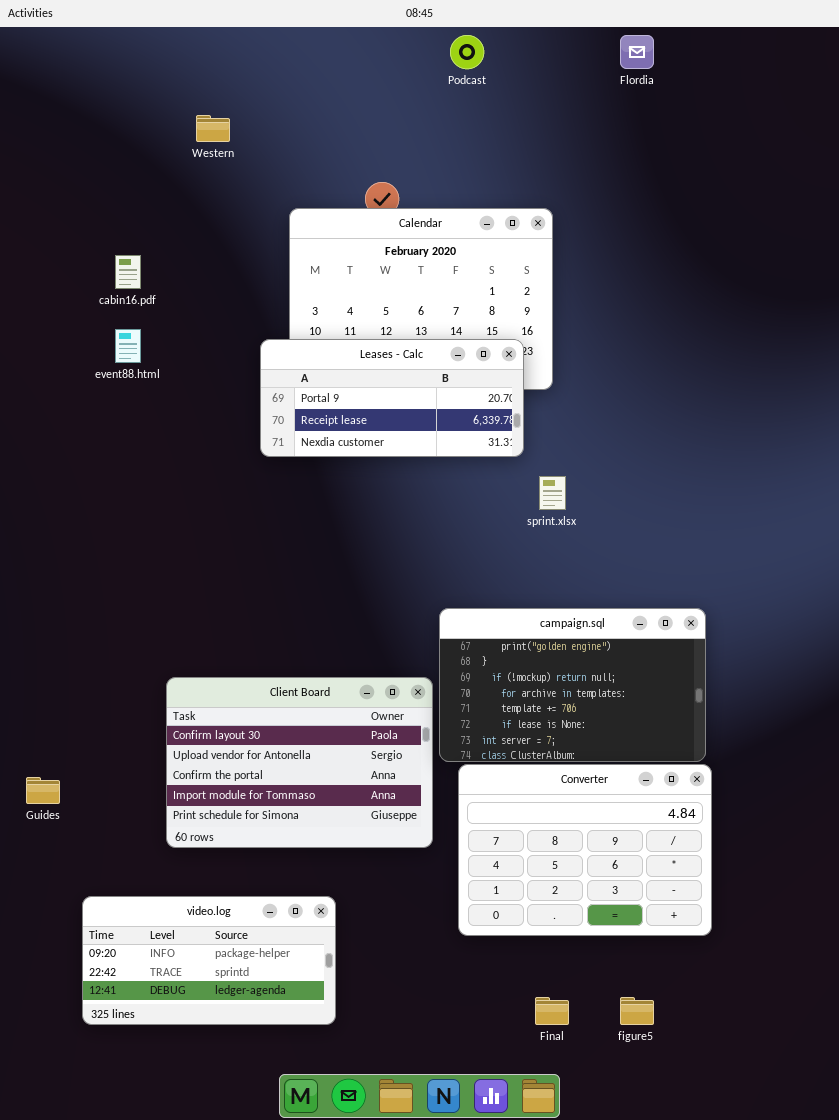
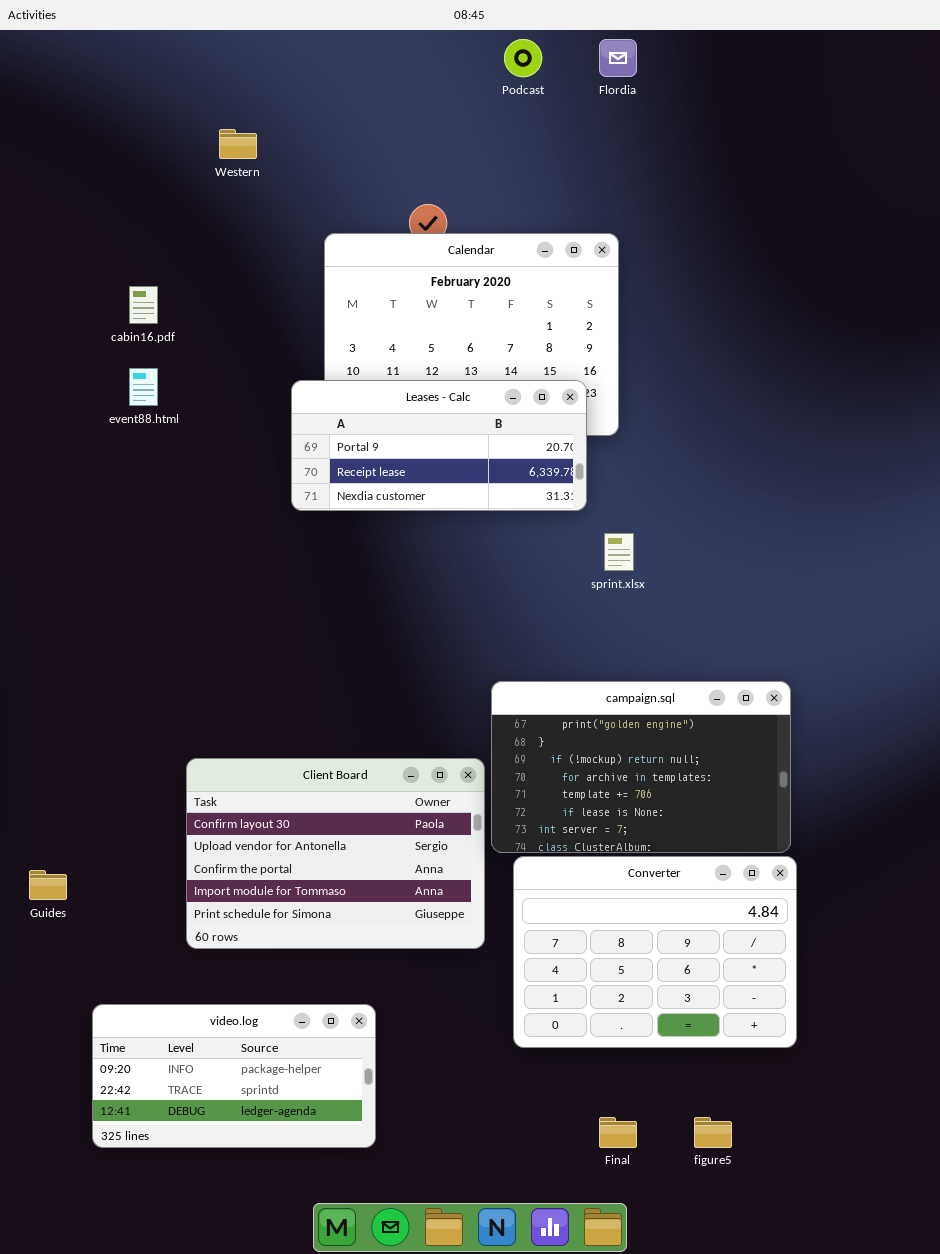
Flordia: [620,35,654,69] -> [599,39,637,77], moved

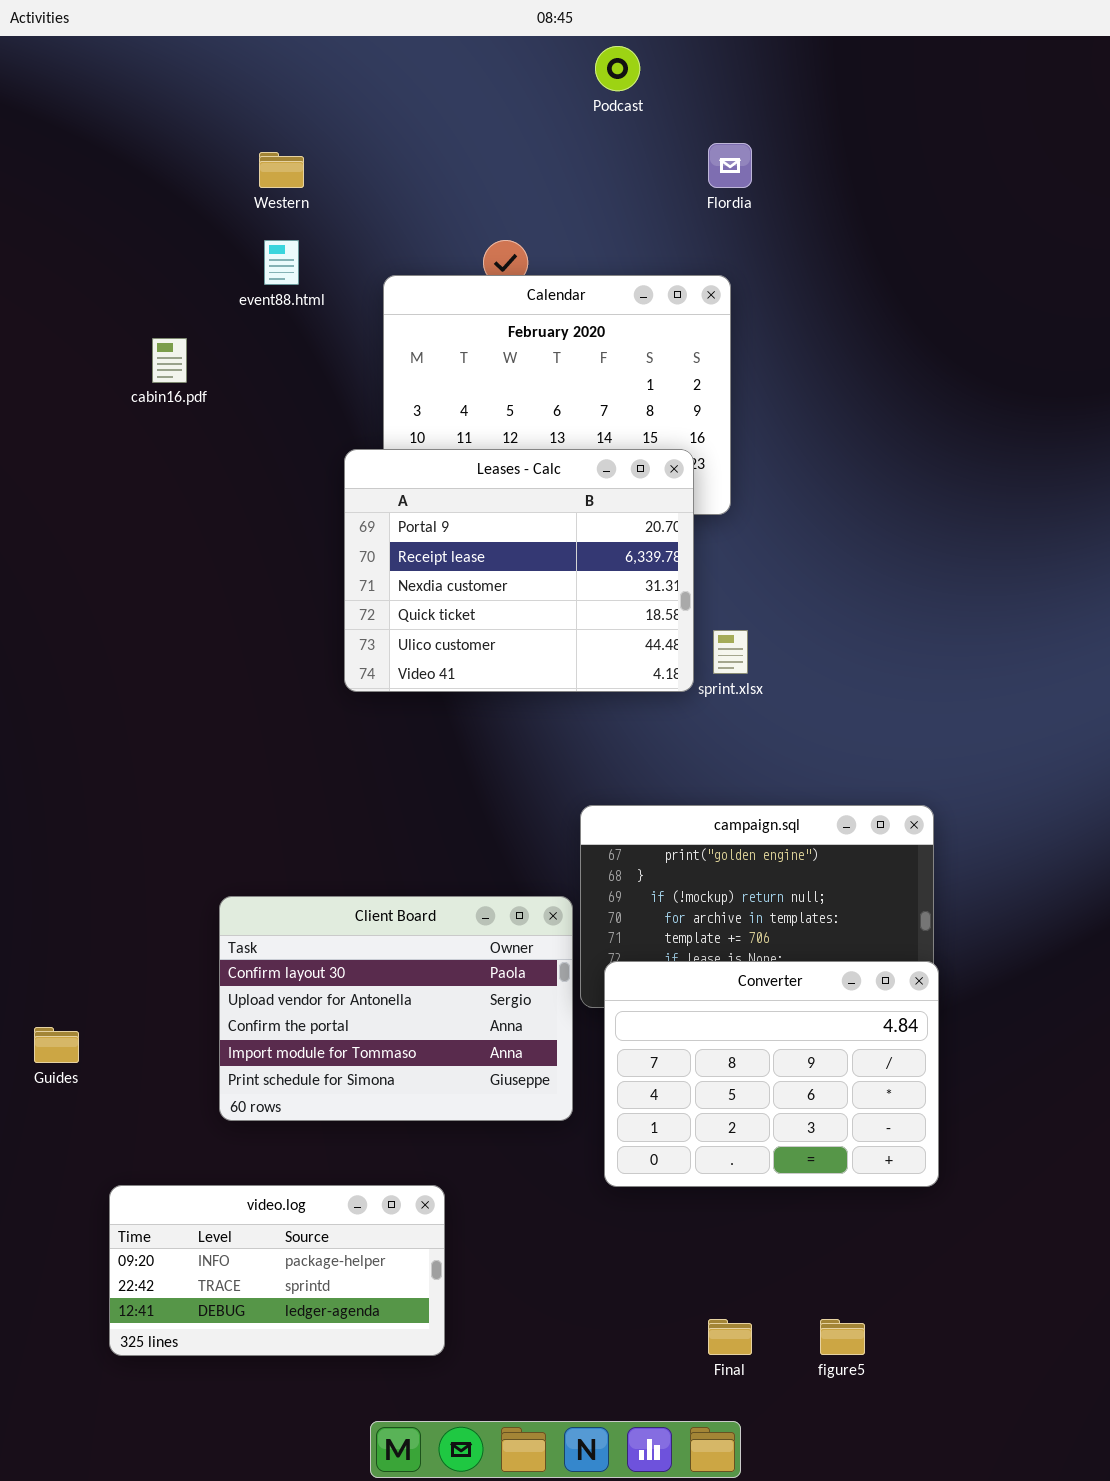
Flordia: [599,39,637,77] -> [708,143,752,188], moved
event88.html: [129,368,158,406] -> [264,240,299,285], moved
Leases - Calc: [291,380,587,511] -> [344,449,694,692], resized
Converter: [513,856,797,1048] -> [604,961,939,1187], moved

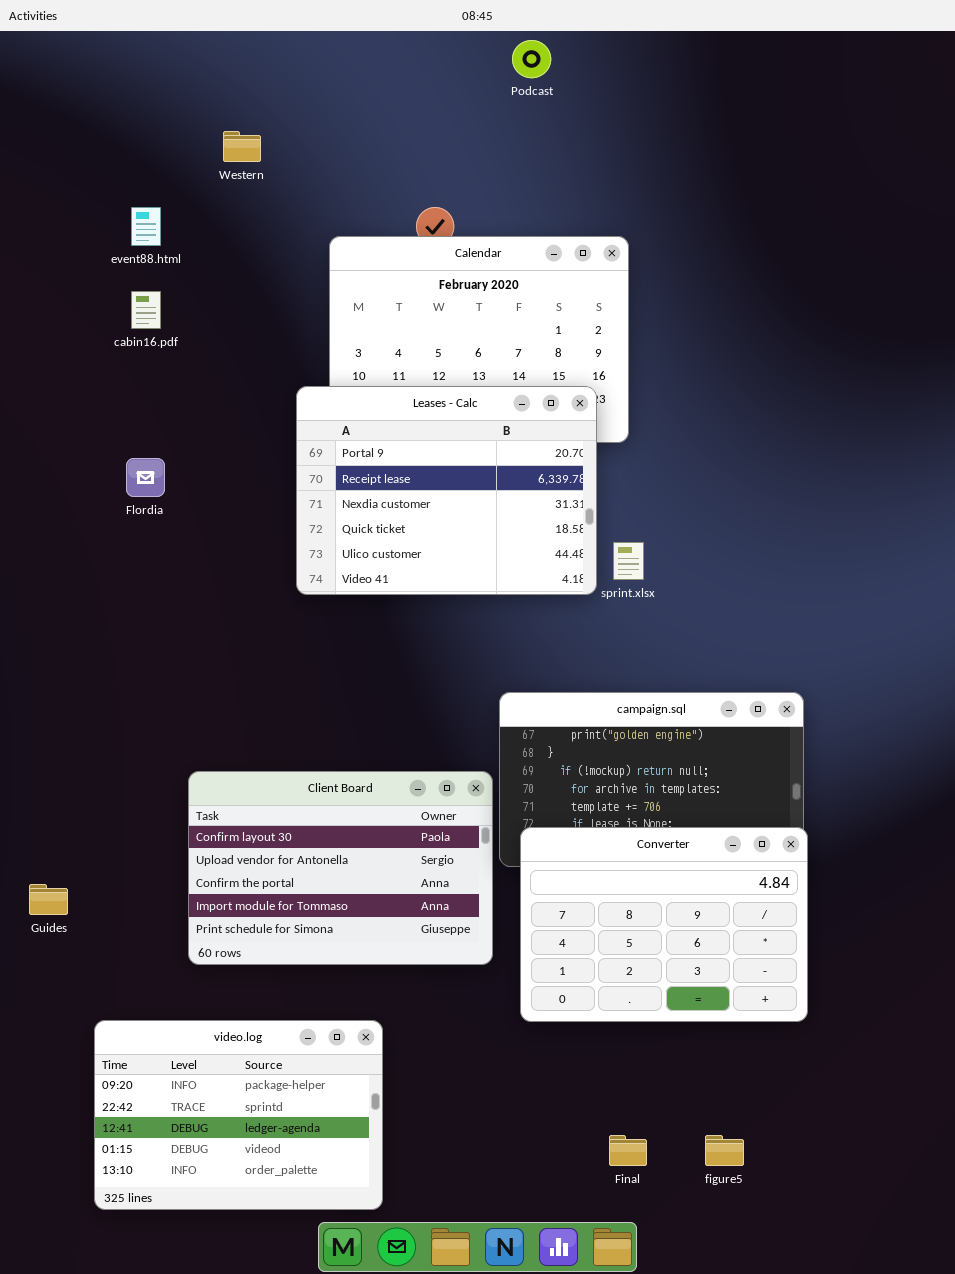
Flordia: [708,143,752,188] -> [126,458,165,497], moved
event88.html: [264,240,299,285] -> [131,207,161,246], moved
video.log: [109,1185,445,1356] -> [94,1020,383,1210], resized

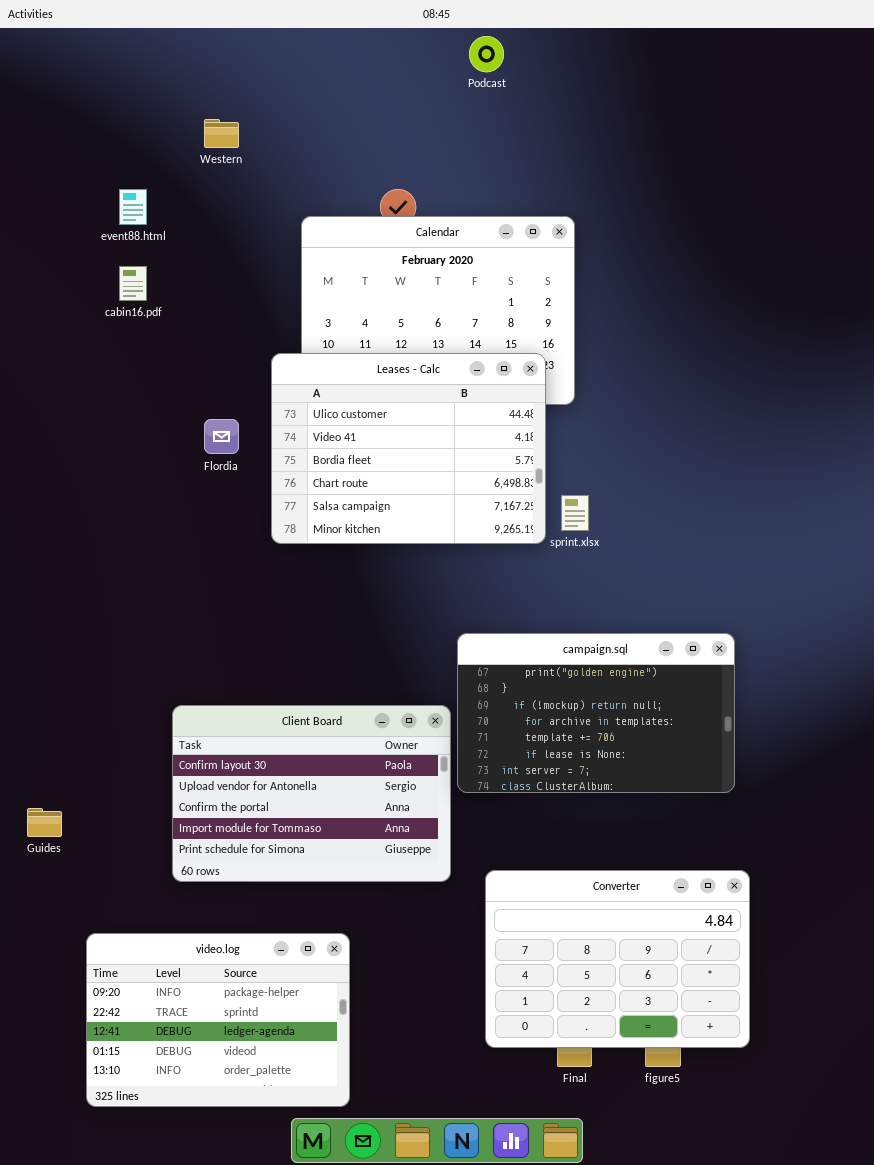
Leases - Calc: [296,386,597,595] -> [271,353,546,544], scrolled down 4 rows
Flordia: [126,458,165,497] -> [204,419,239,454], moved
Converter: [520,827,808,1022] -> [485,870,750,1048], moved

